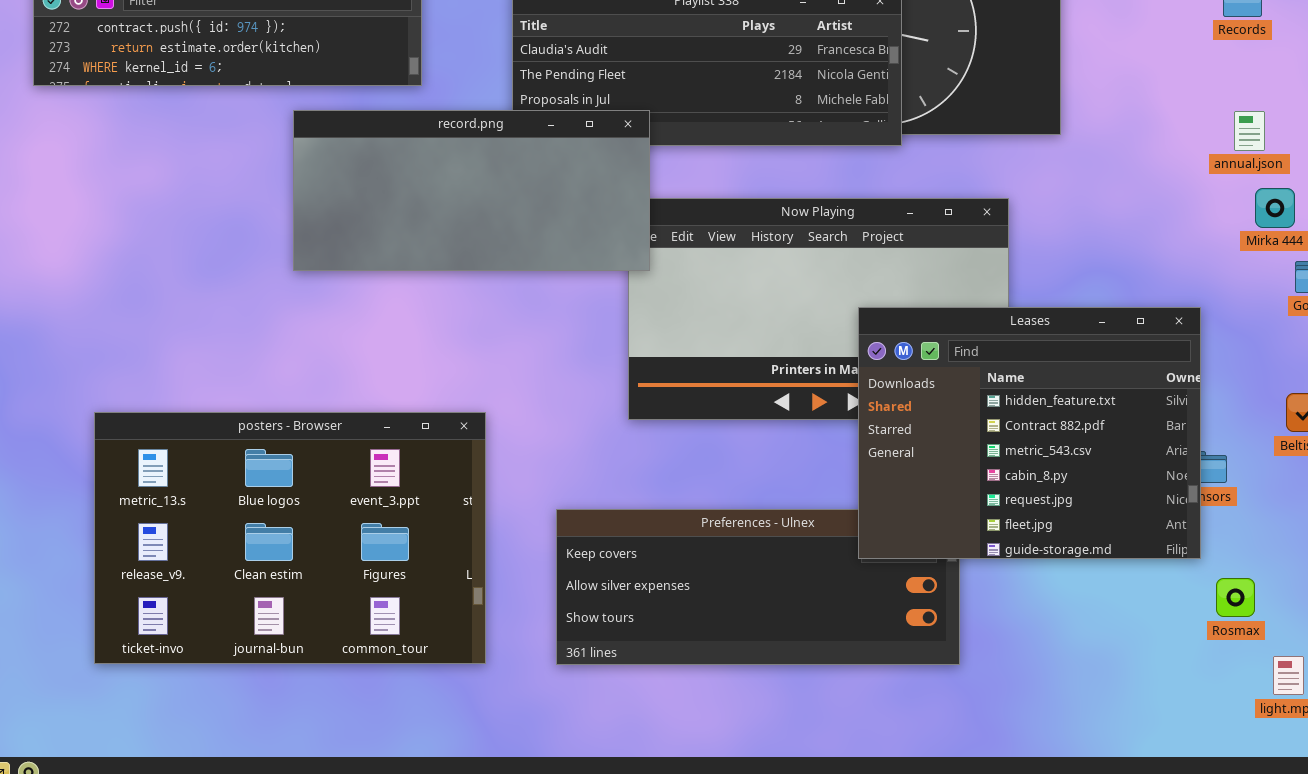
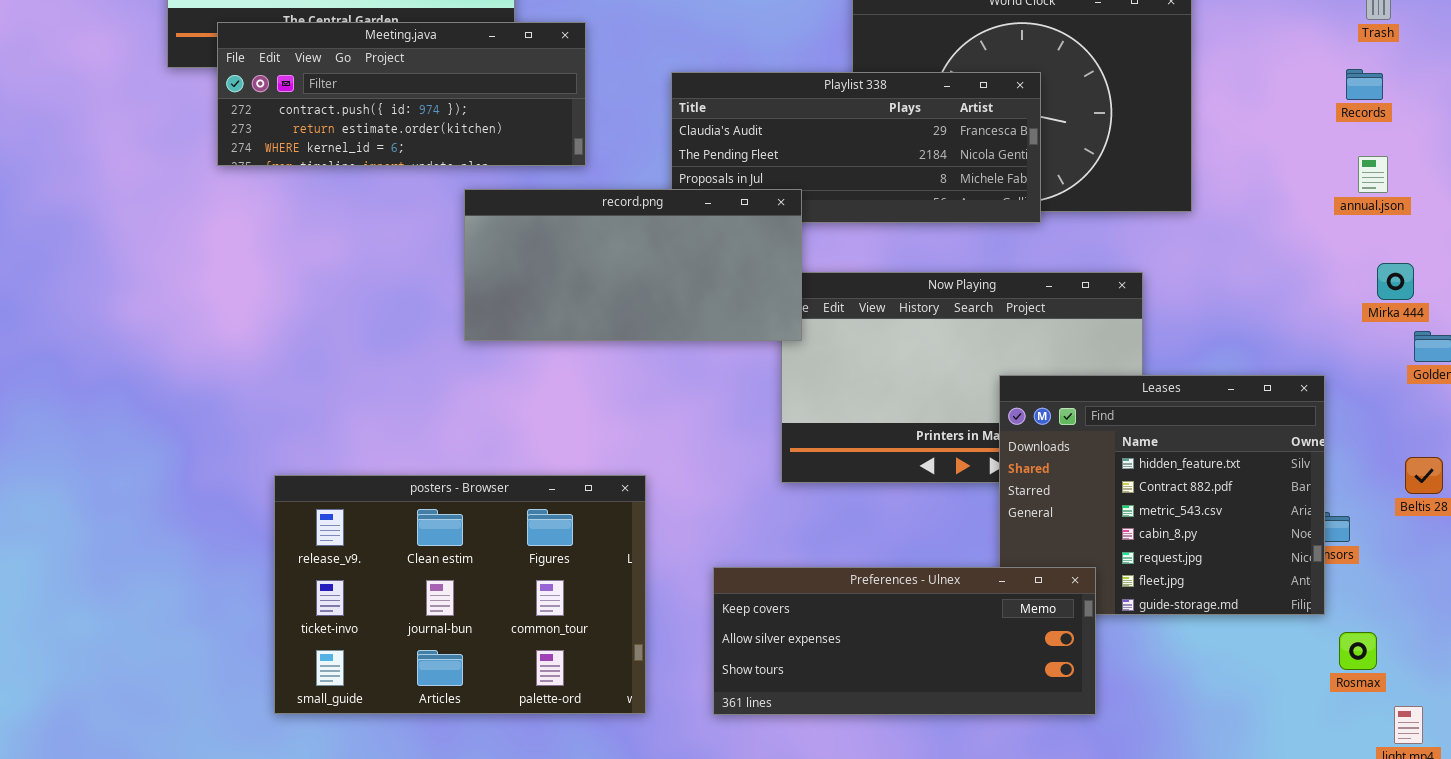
annual.json: [1234,111,1265,151] -> [1358,156,1388,193], moved
posters - Browser: [94,412,486,664] -> [274,475,646,714], scrolled down 1 row
Preferences - Ulnex: [556,509,960,665] -> [713,567,1096,715], raised

